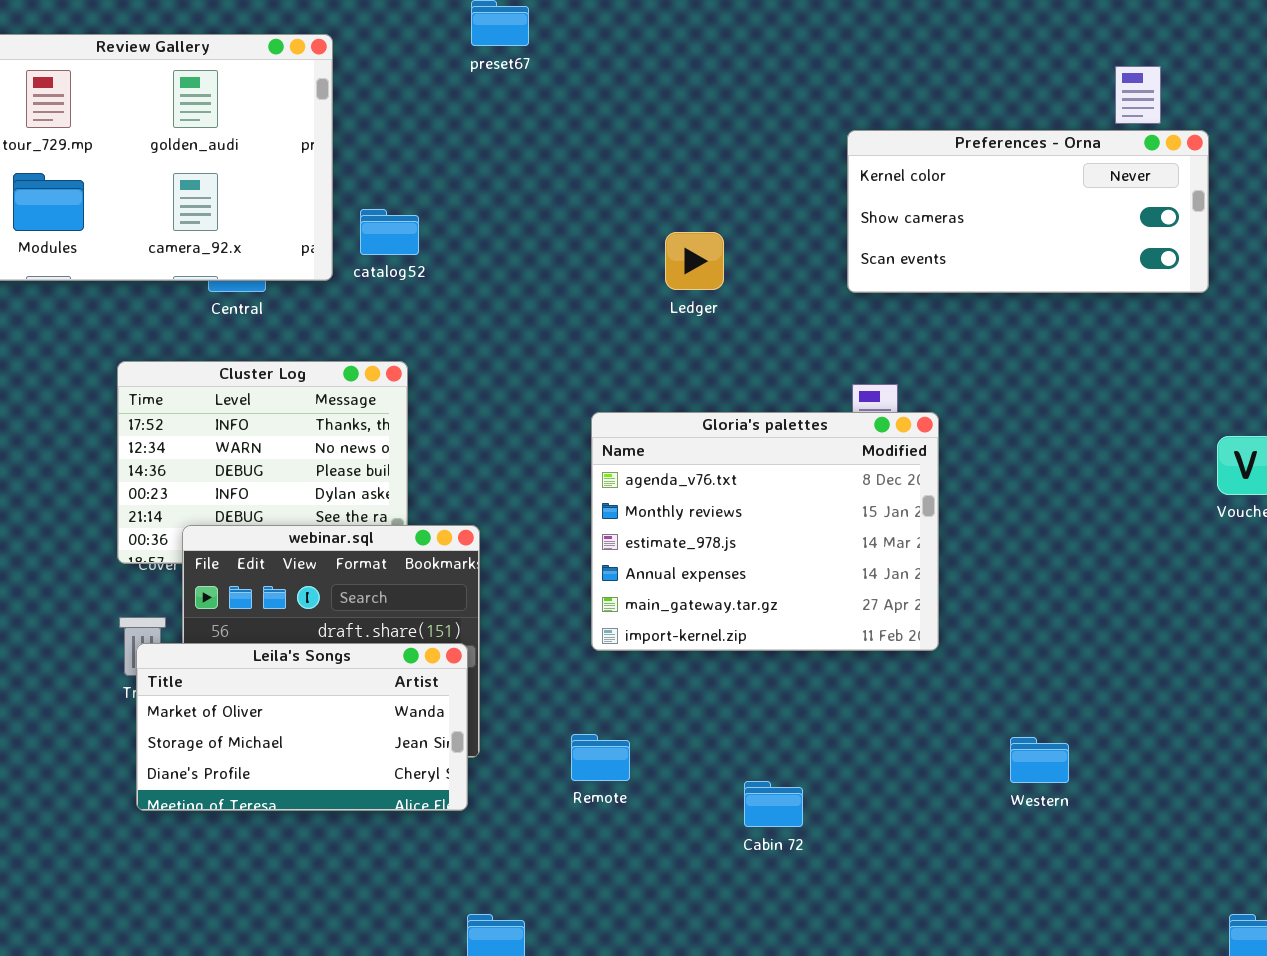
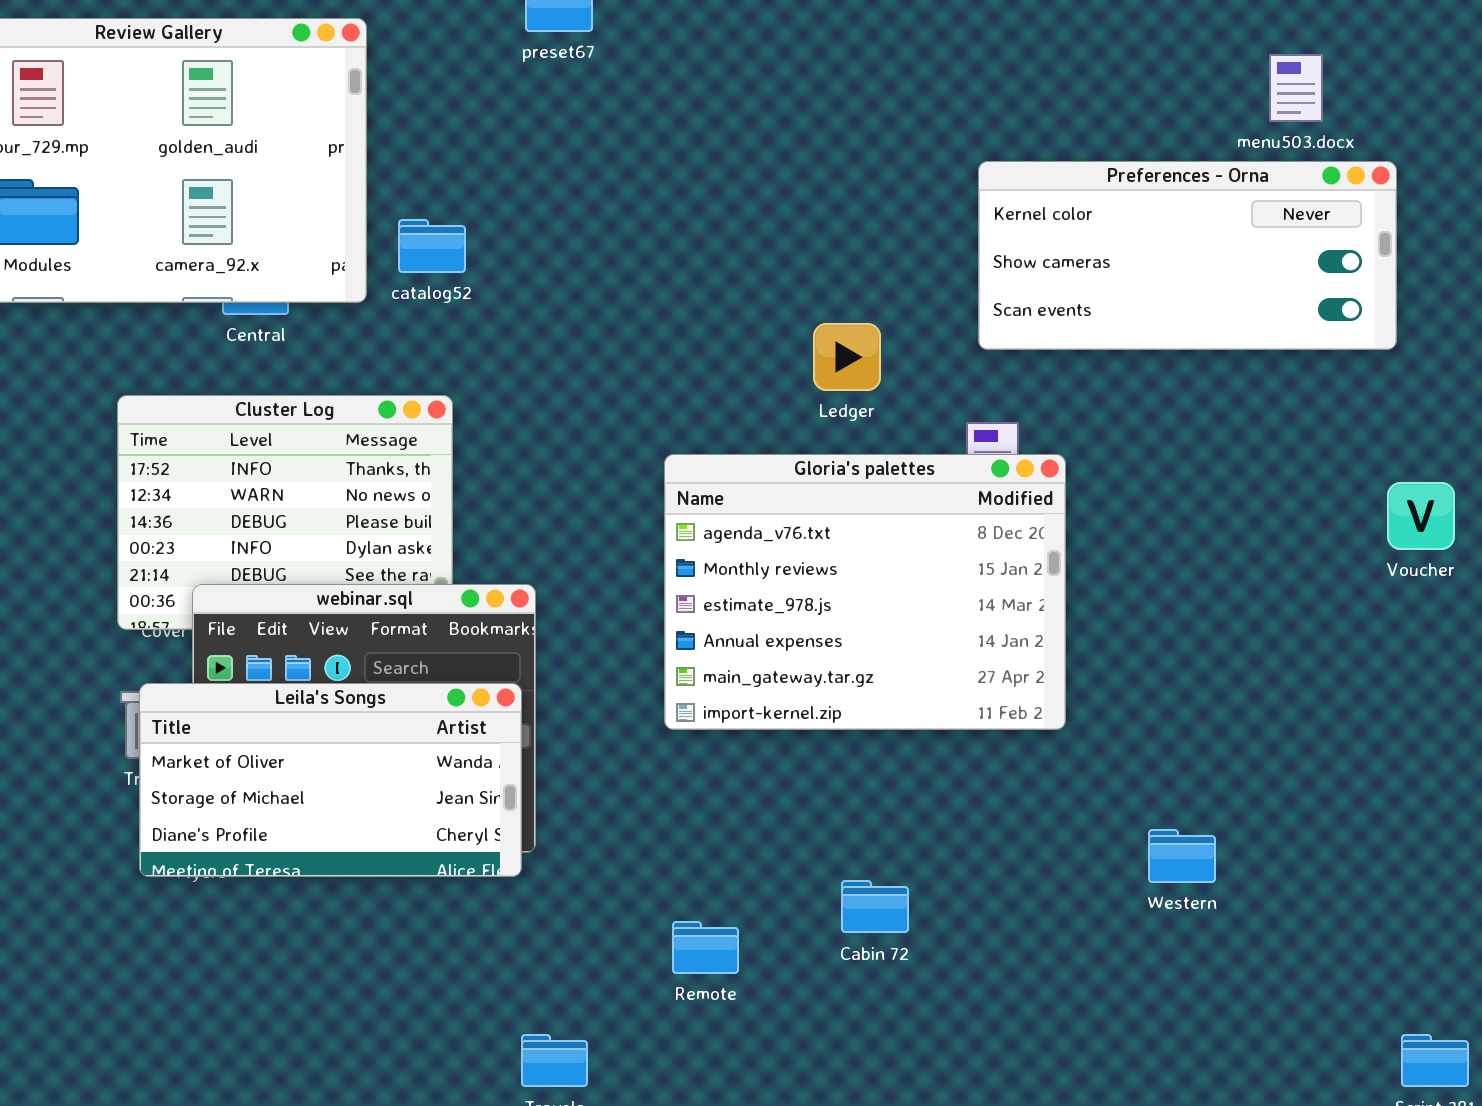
Preferences - Orna: [847,130,1209,293] -> [978,161,1397,350], moved
Ledger: [665,232,724,290] -> [813,323,881,391], moved
Leila's Songs: [136,643,468,811] -> [139,683,522,877], moved
Remote: [571,734,630,781] -> [672,921,739,974], moved

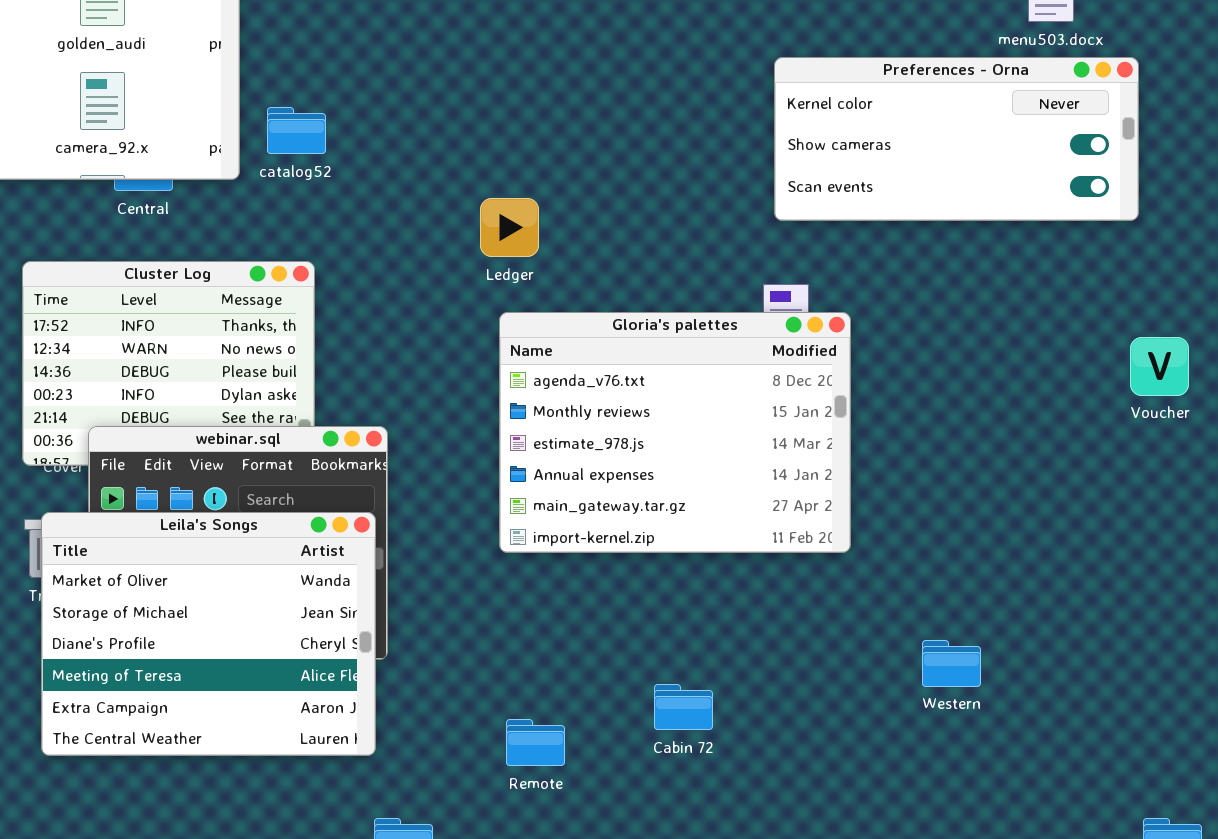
Ledger: [813,323,881,391] -> [480,198,539,257], moved
Leila's Songs: [139,683,522,877] -> [41,512,376,756], resized

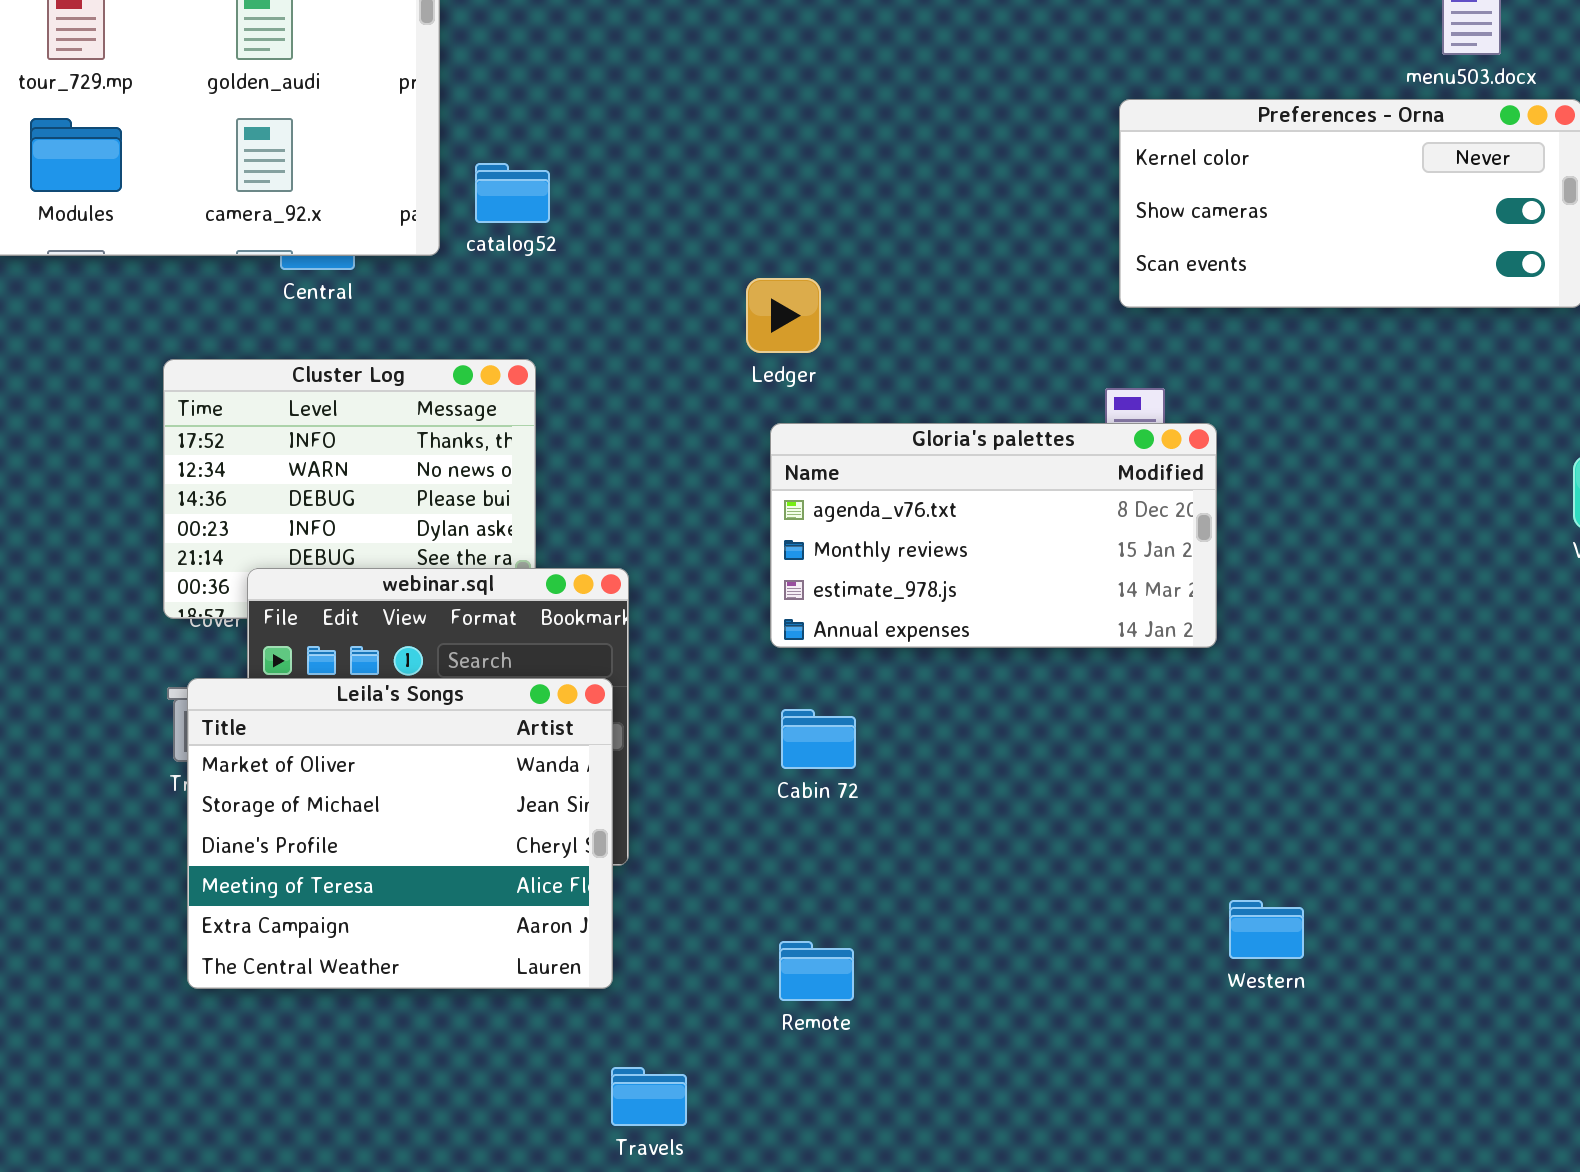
Gloria's palettes: [499,312,851,553] -> [770,423,1217,648], resized
Western: [922,640,981,687] -> [1229,900,1304,959], moved
Cabin 72: [654,684,713,730] -> [781,709,856,769], moved

